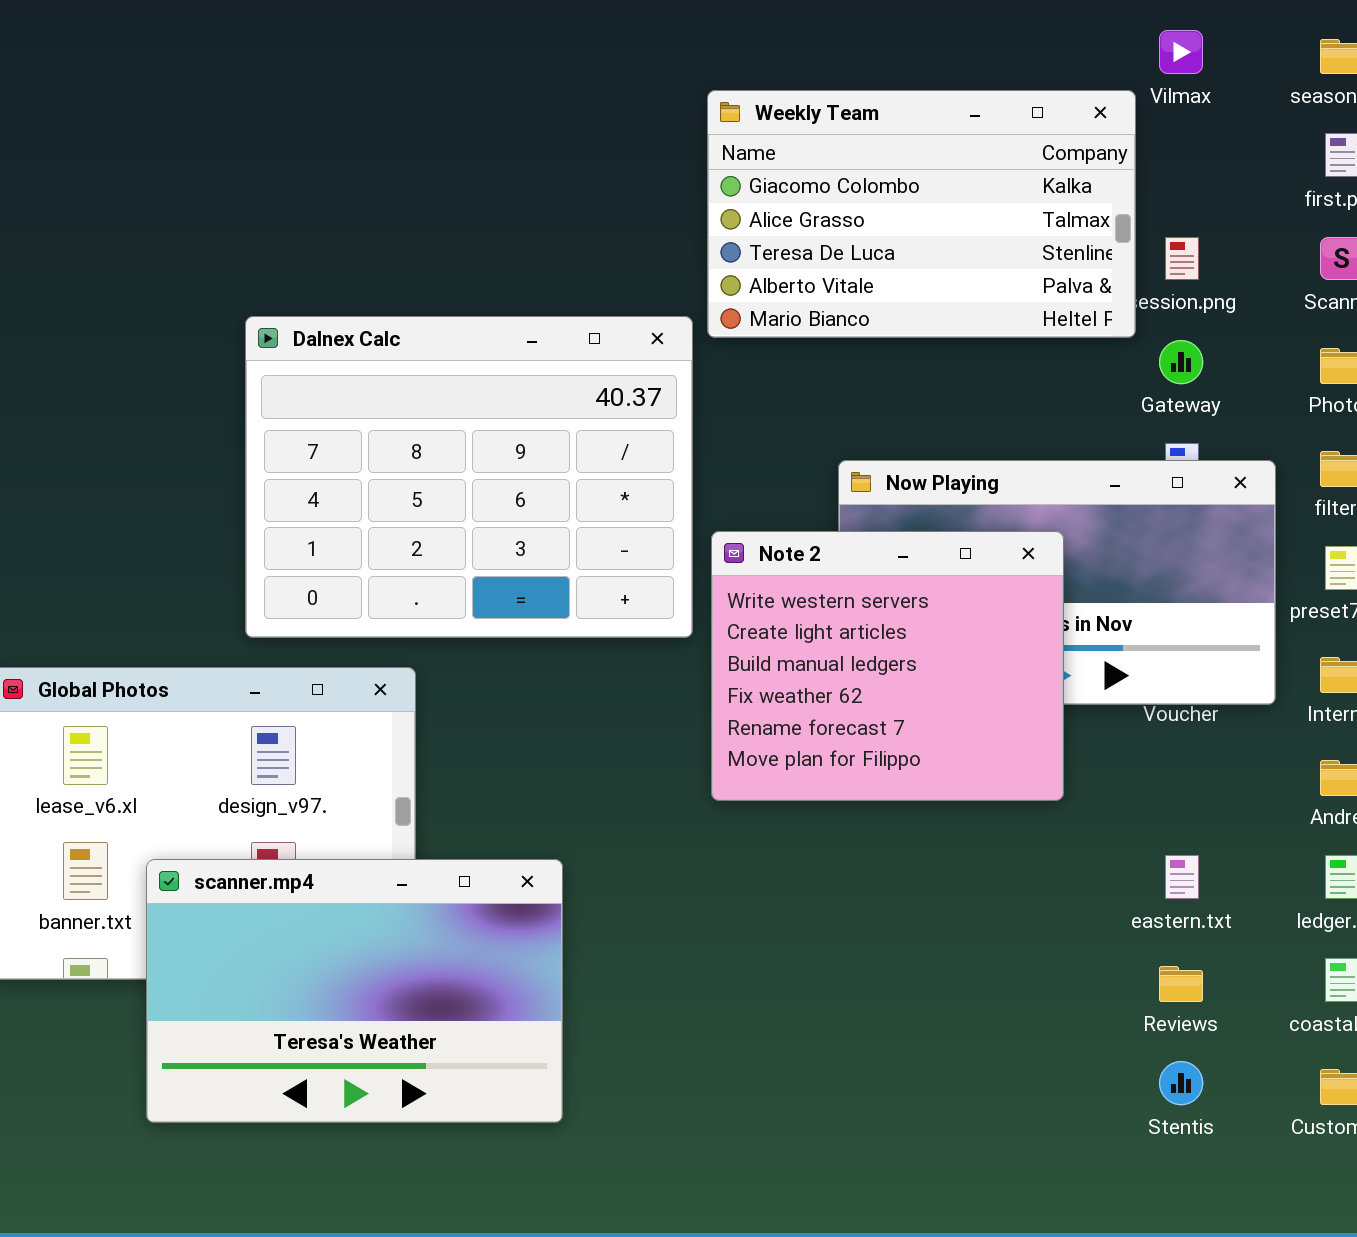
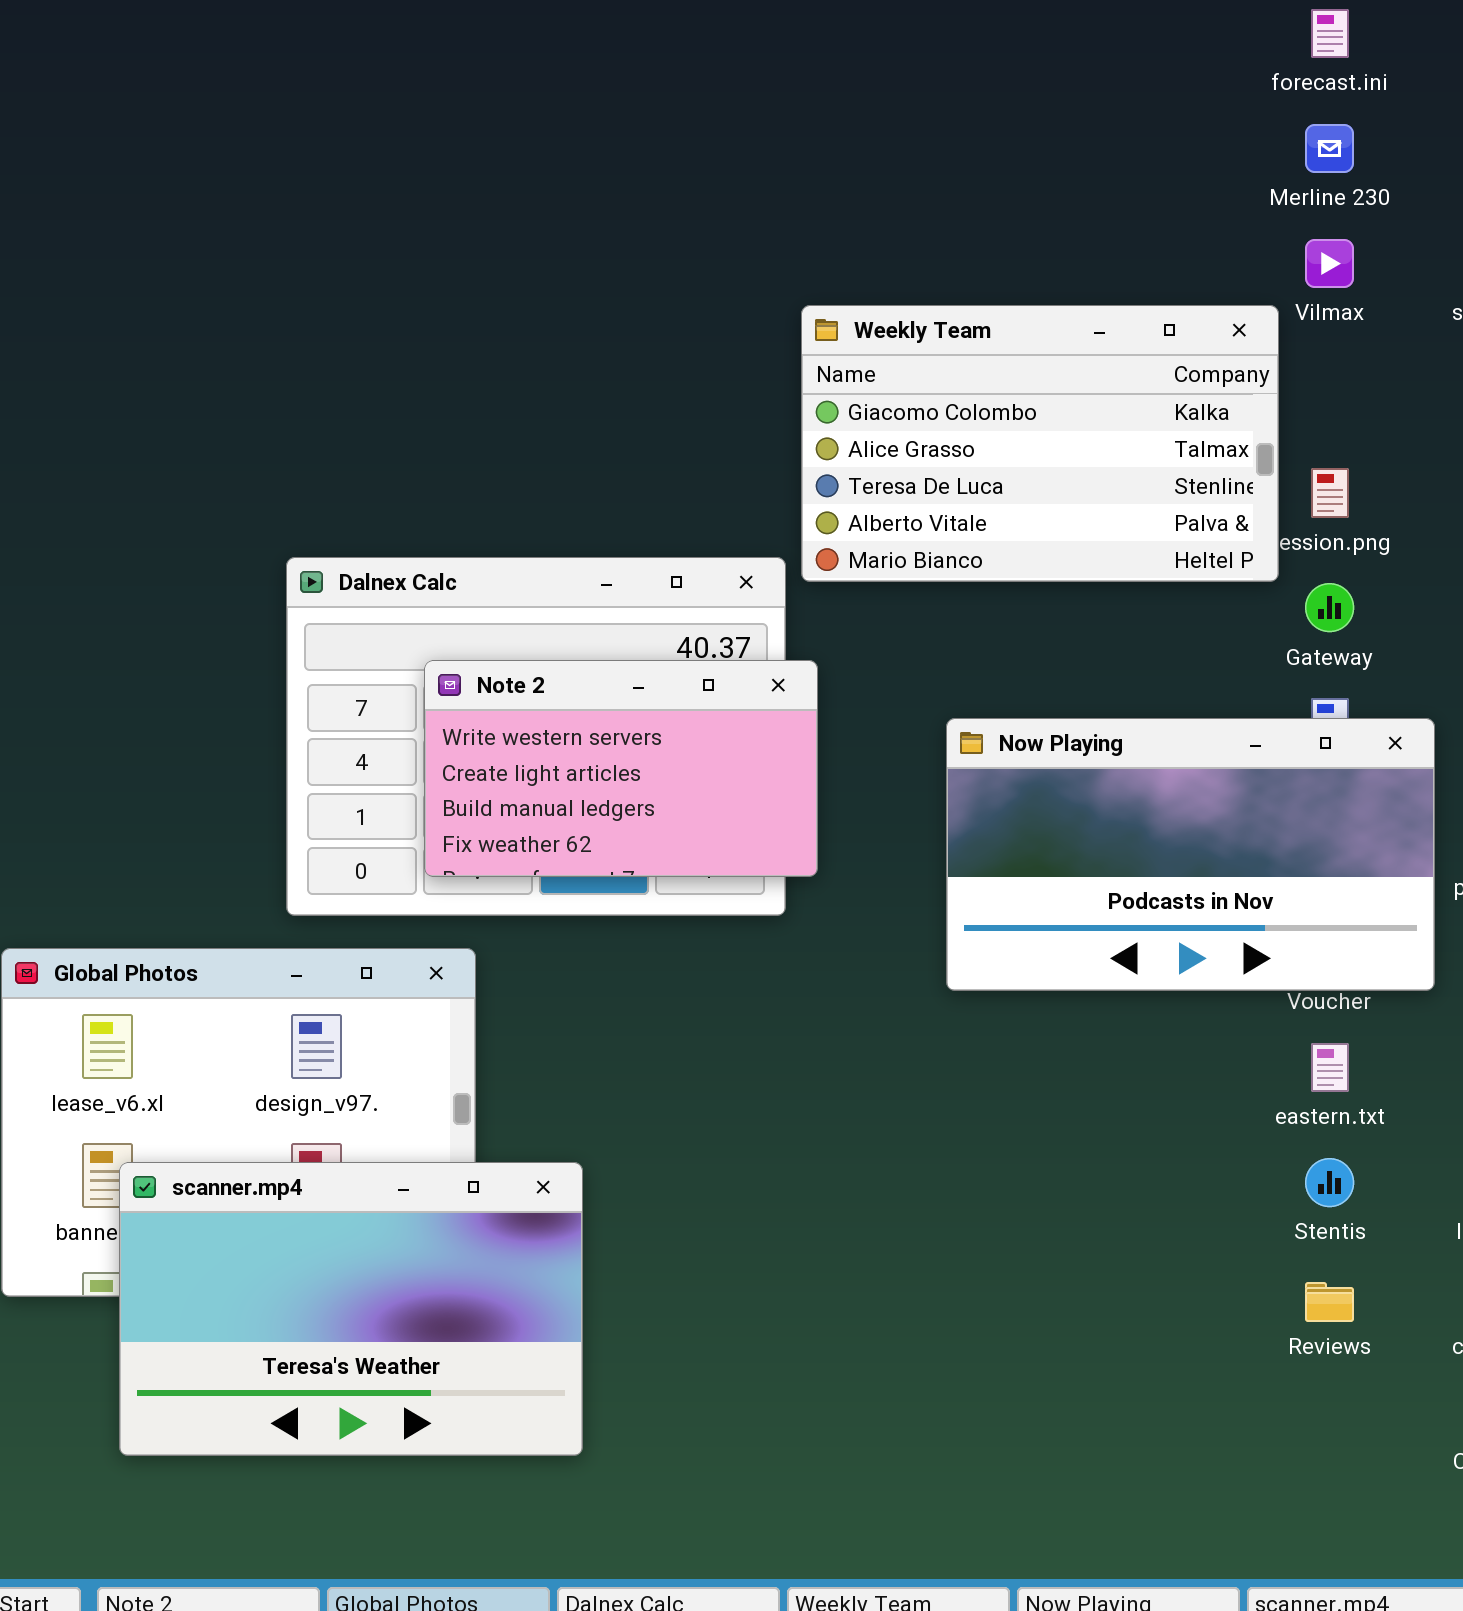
Note 2: [711,531,1064,801] -> [424,660,818,877], moved, resized
eastern.txt: [1165,855,1199,899] -> [1311,1043,1349,1092], moved
scanner.mp4: [146,859,563,1123] -> [119,1162,583,1456], moved
Stentis: [1159,1061,1203,1105] -> [1305,1158,1354,1207], moved

